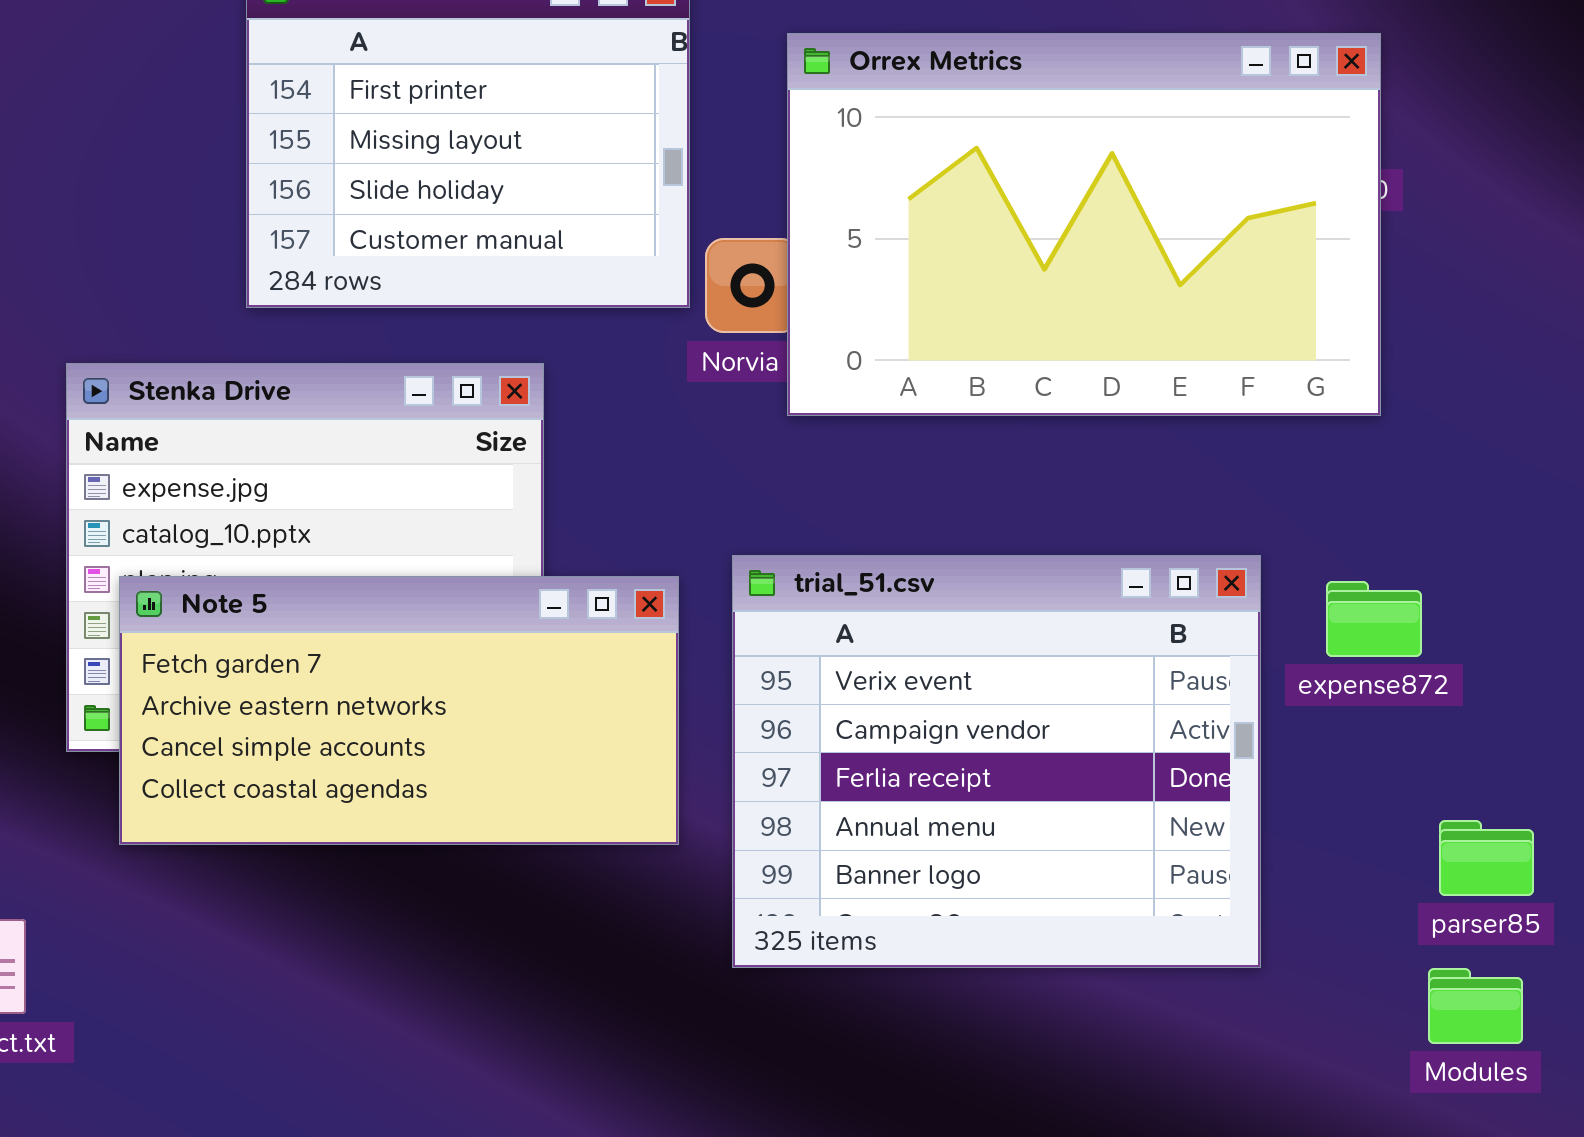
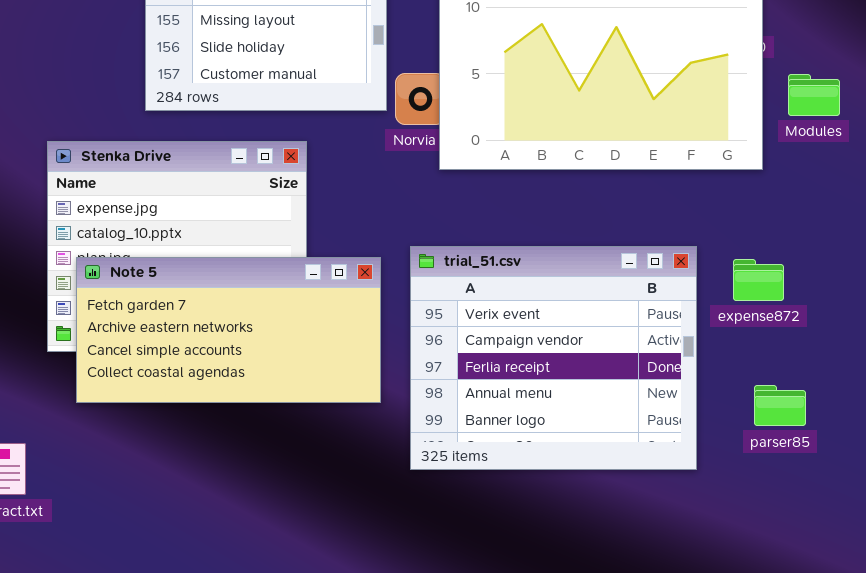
parser85: [1439,820,1534,896] -> [754,385,806,426], moved
Modules: [1428,968,1523,1044] -> [788,74,840,116], moved

